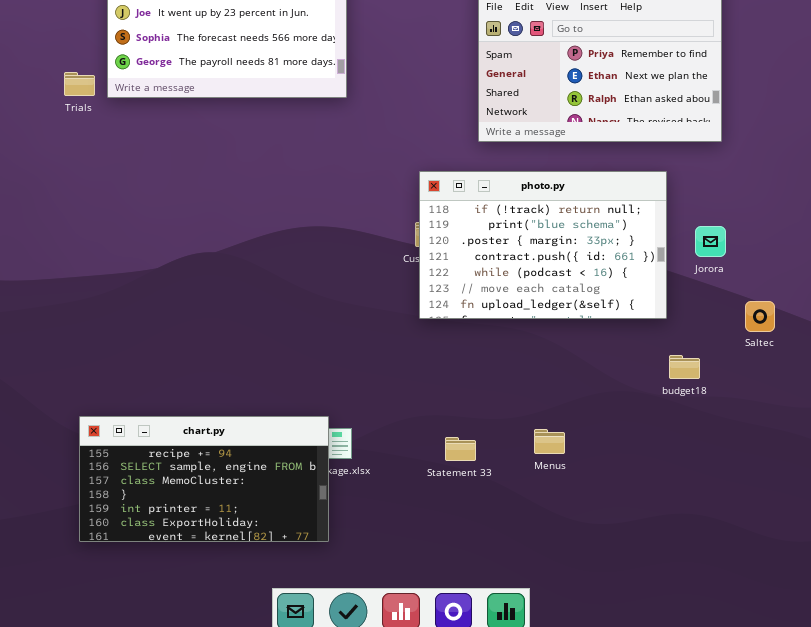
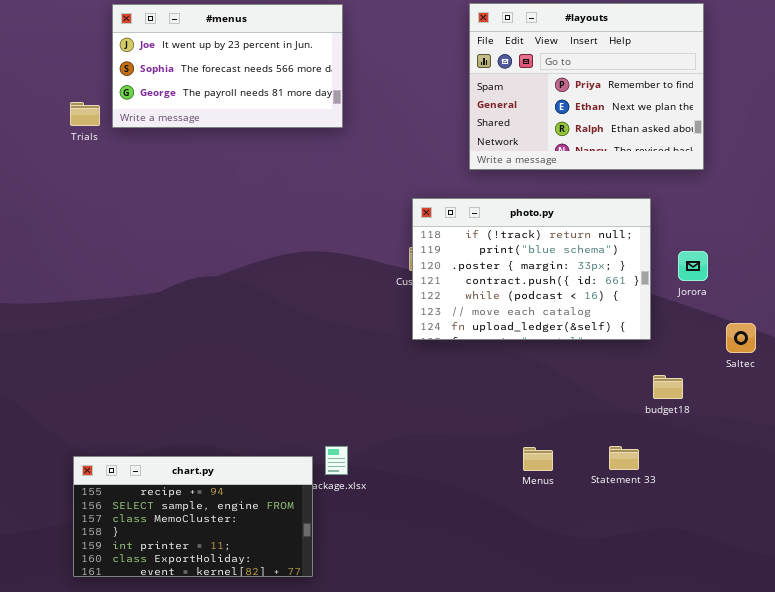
chart.py: [79,416,329,542] -> [73,456,313,577], moved
Statement 33: [445,437,476,461] -> [609,446,639,470], moved

